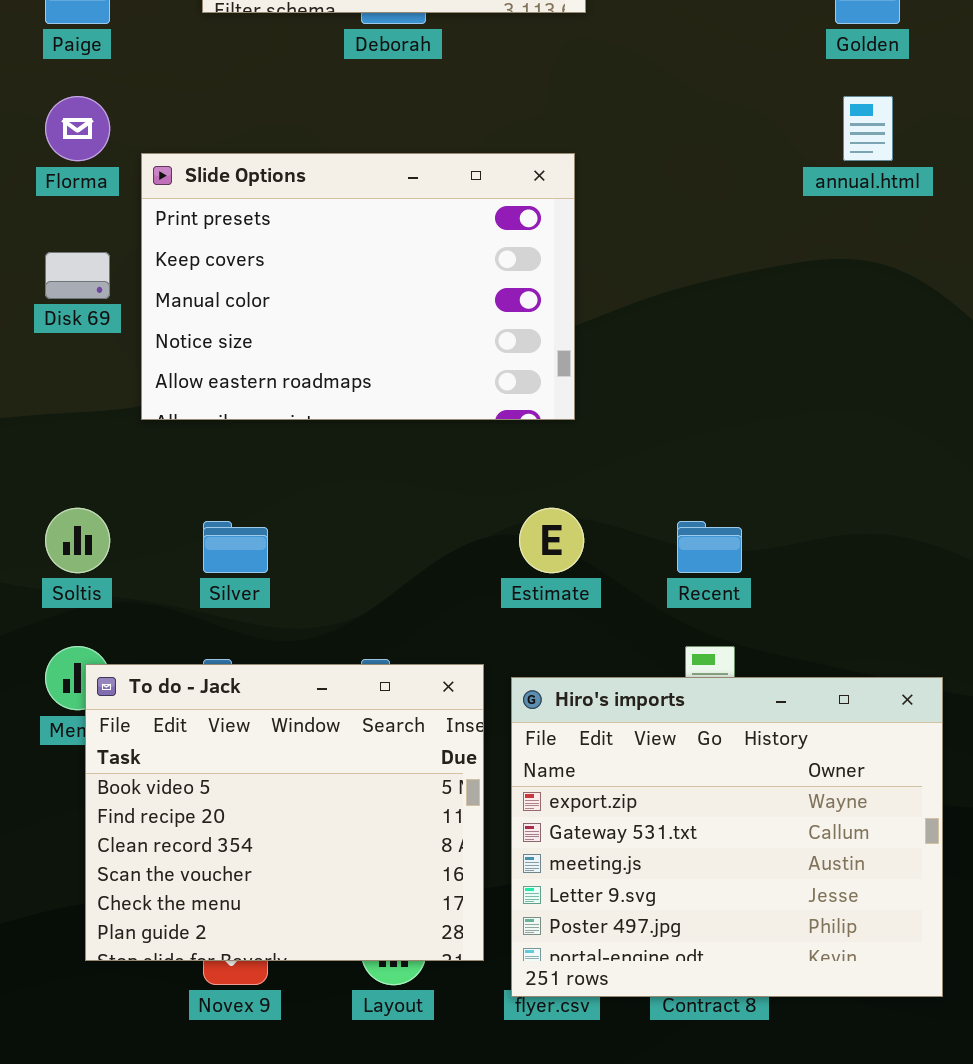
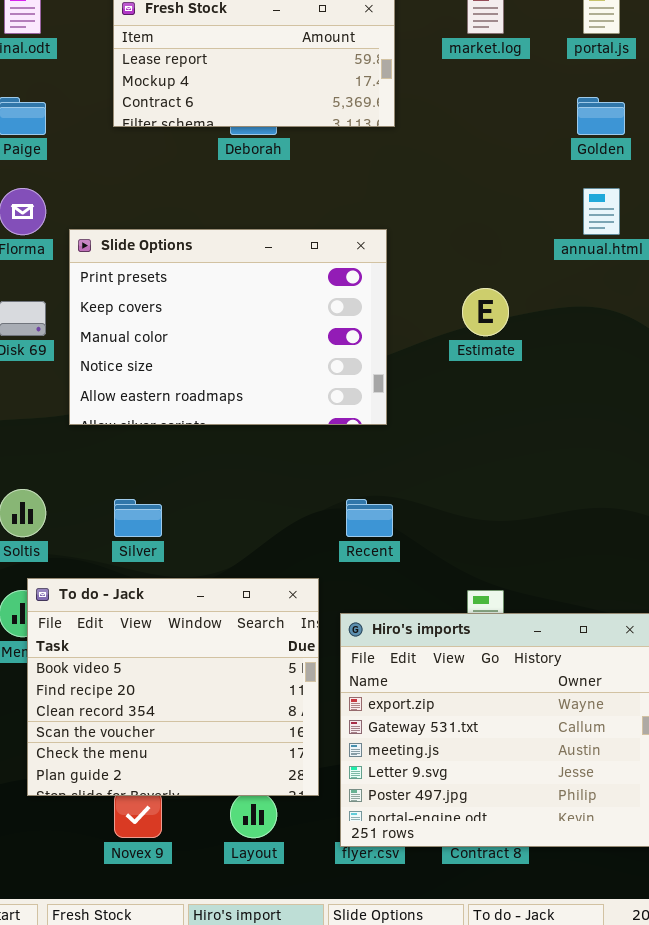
Estimate: [519,508,584,573] -> [462,288,509,336], moved
Recent: [677,521,742,573] -> [346,499,393,537], moved
To do - Jack: [85,664,484,961] -> [27,578,319,796], moved

